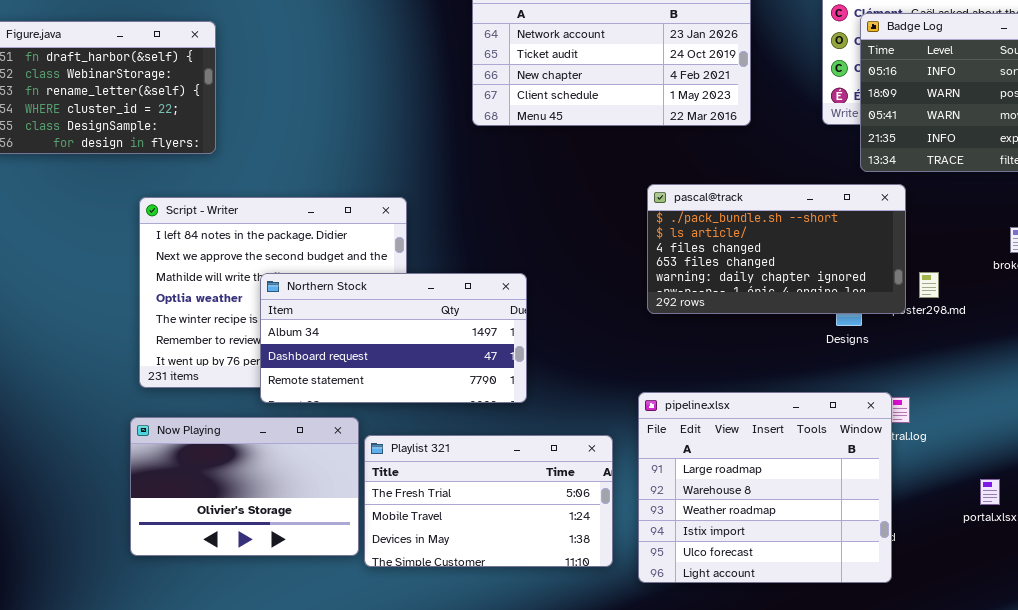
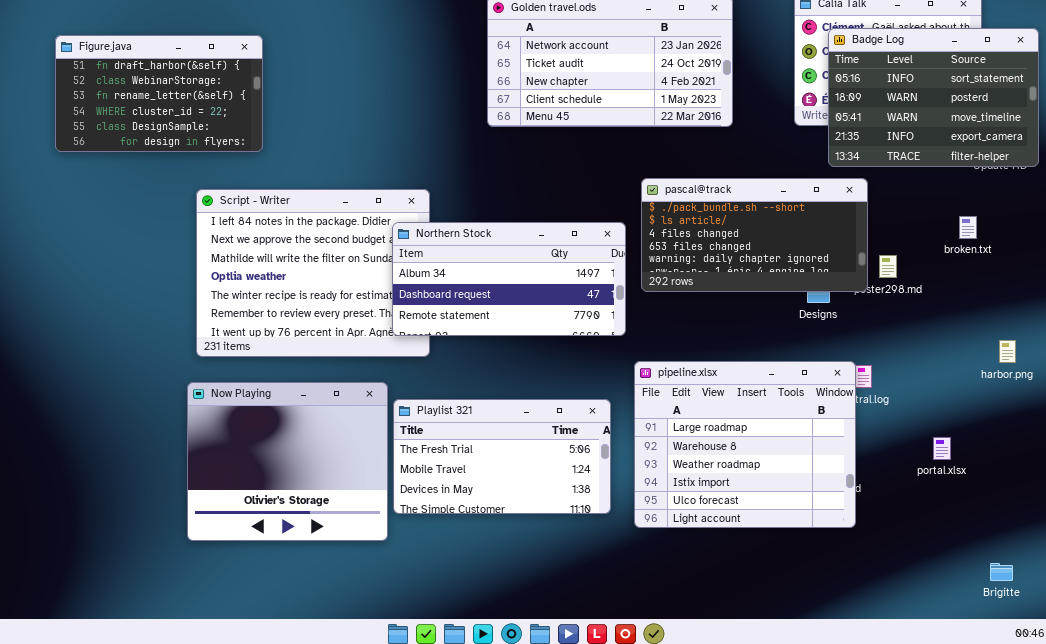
Northern Stock: [260,273,527,403] -> [392,222,626,336], moved
Now Playing: [130,417,359,556] -> [187,382,388,541], resized

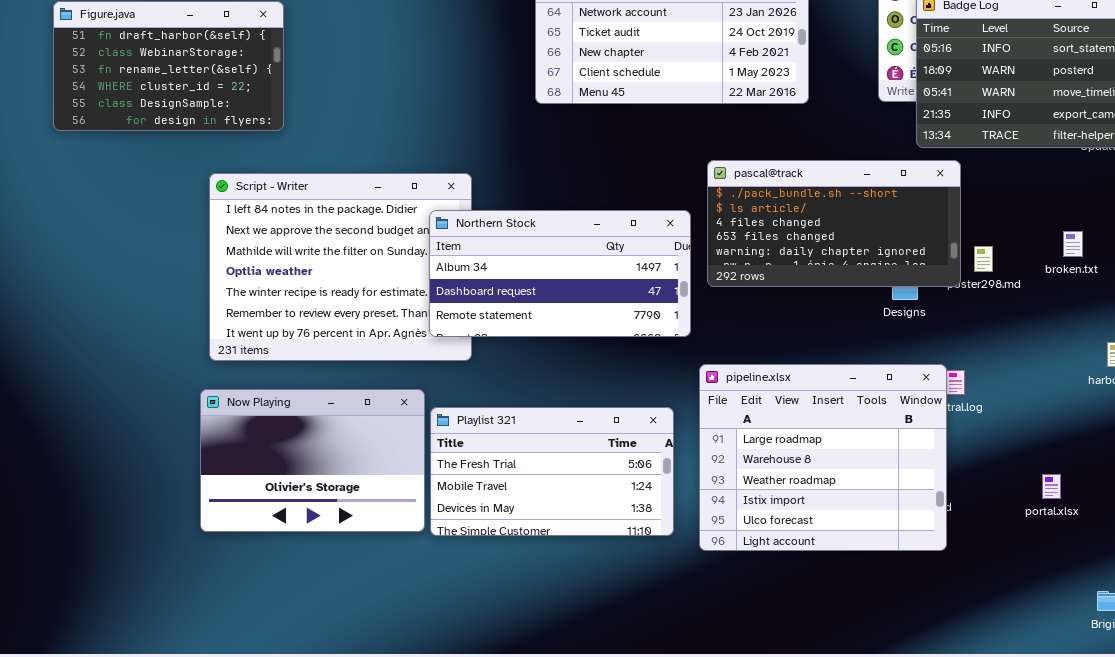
broken.txt: [959,216,977,239] -> [1063,231,1083,257], moved
Now Playing: [187,382,388,541] -> [200,389,425,532], resized
portal.xlsx: [933,437,951,460] -> [1042,474,1061,499], moved

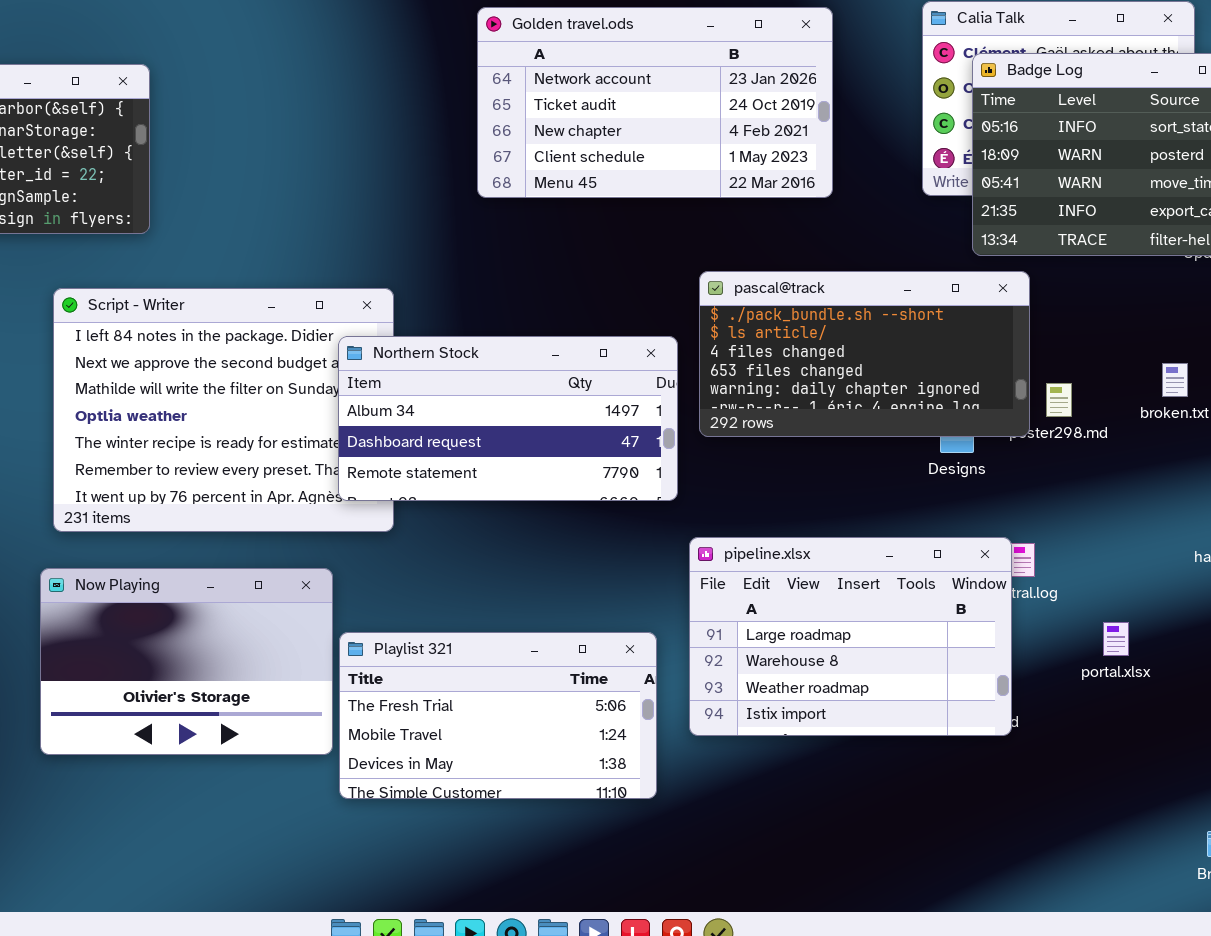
pipeline.xlsx: [699,364,947,551] -> [689,537,1012,736], resized
Playlist 321: [430,407,674,536] -> [339,632,657,799], moved
portal.xlsx: [1042,474,1061,499] -> [1103,622,1129,656], moved

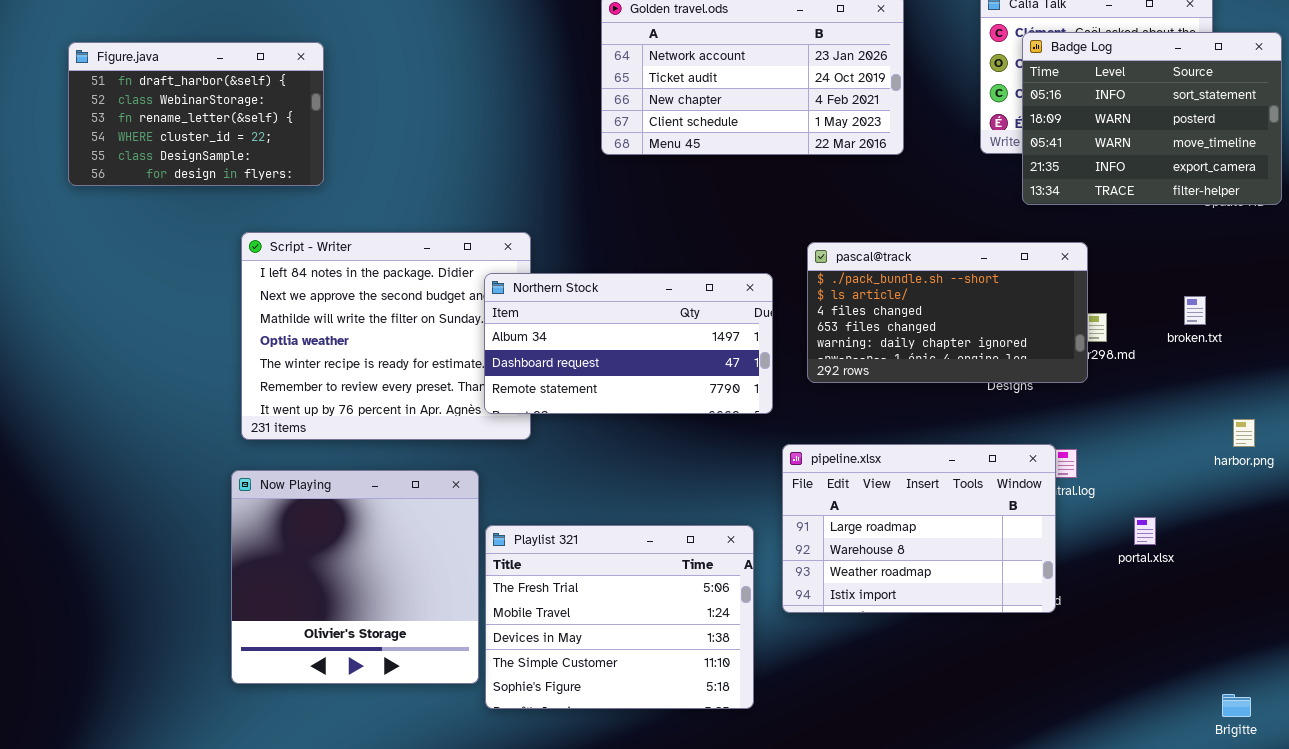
pascal@track: [699,271,1030,437] -> [807,242,1088,383], moved
Now Playing: [40,568,333,755] -> [231,470,479,684], resized
Playlist 321: [339,632,657,799] -> [485,525,754,709], resized

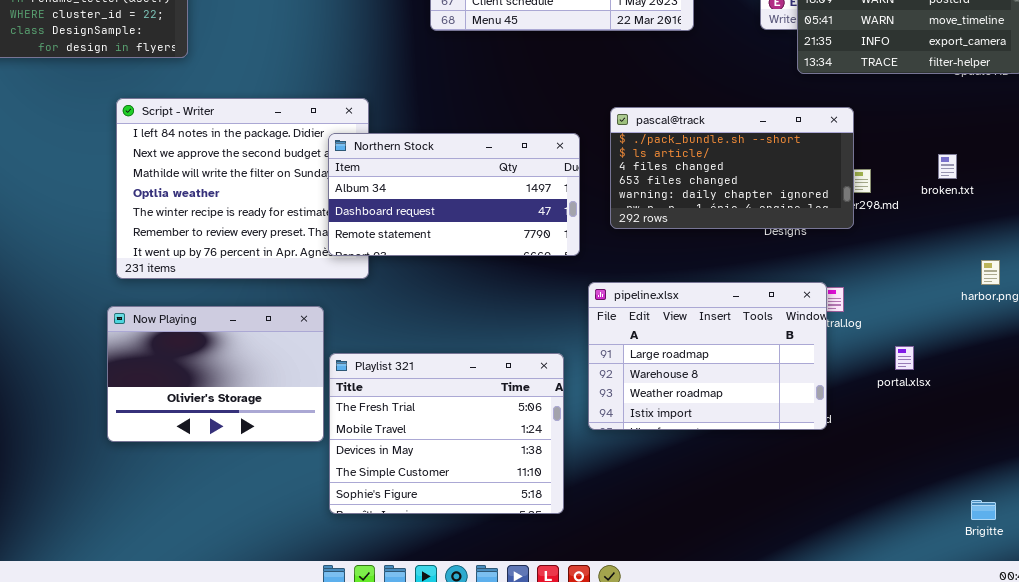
Now Playing: [231,470,479,684] -> [107,306,324,442], resized

